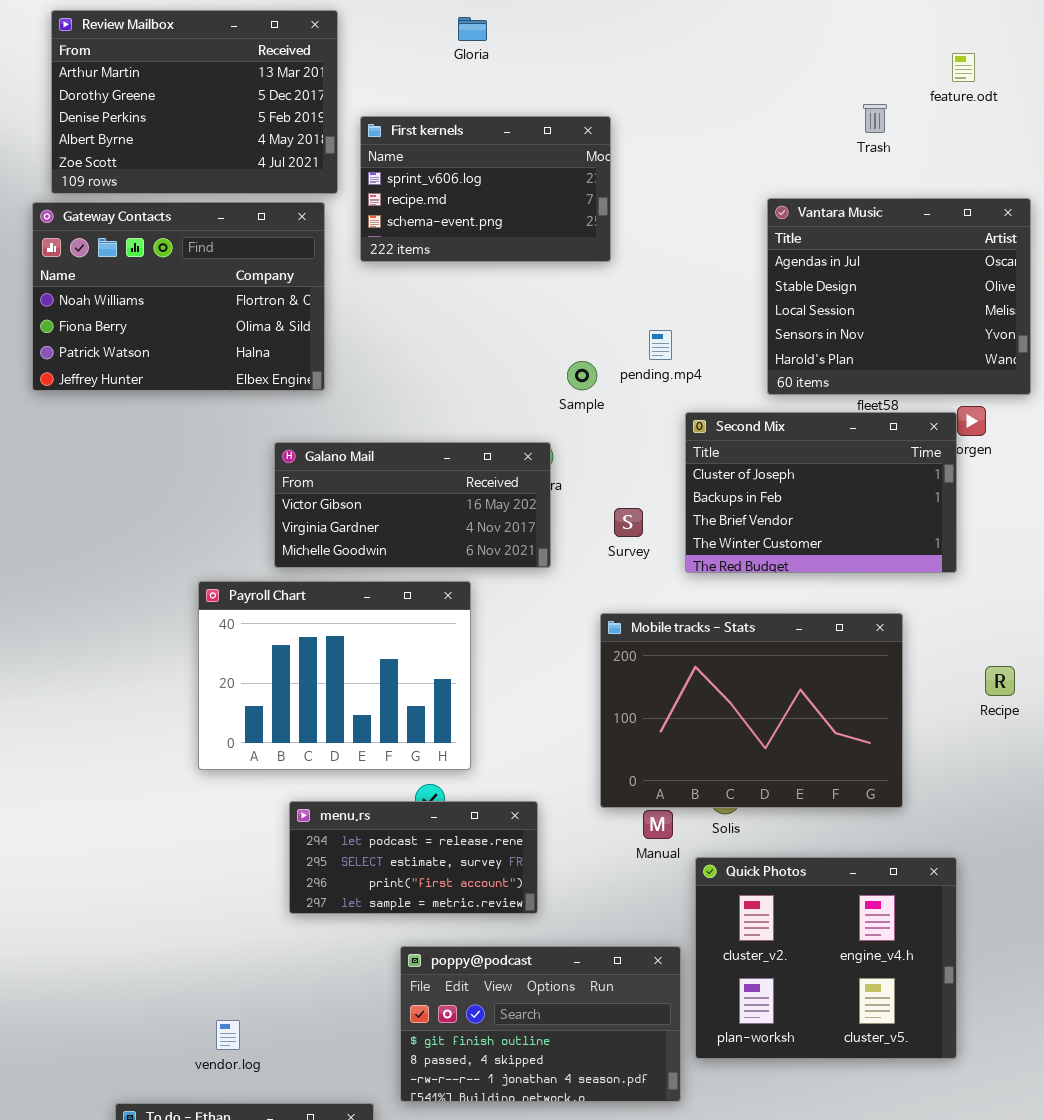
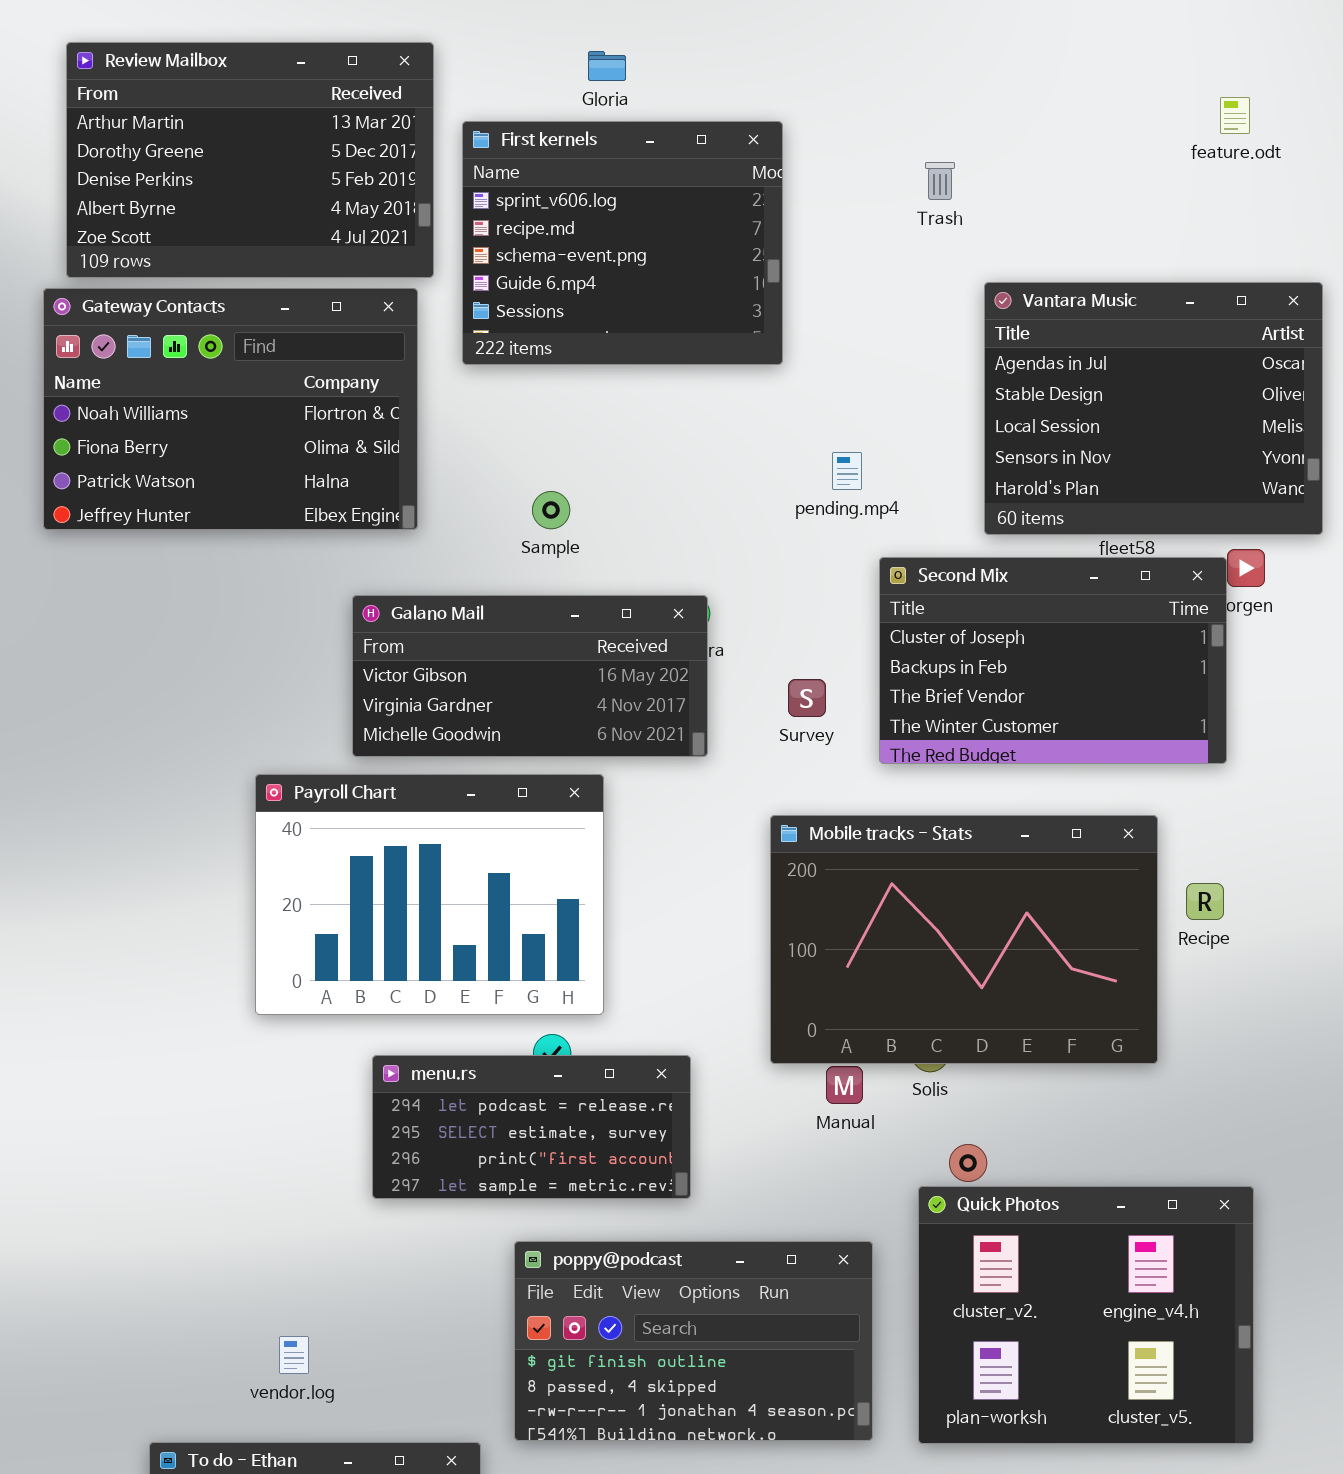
Trash: [863,104,887,133] -> [925,162,955,200], moved
First kernels: [360,116,611,262] -> [462,121,783,365], resized
Sample: [567,361,597,390] -> [532,491,570,529], moved
Recipe: [985,666,1015,696] -> [1186,883,1224,920], moved
Quick Photos: [695,857,957,1059] -> [918,1186,1254,1444], moved

